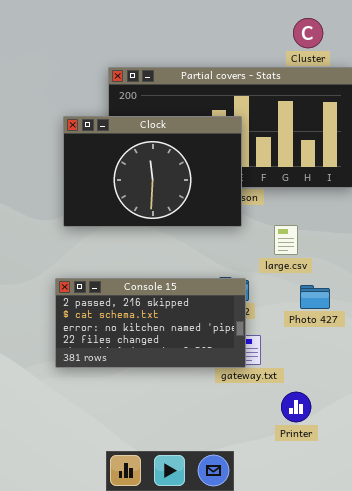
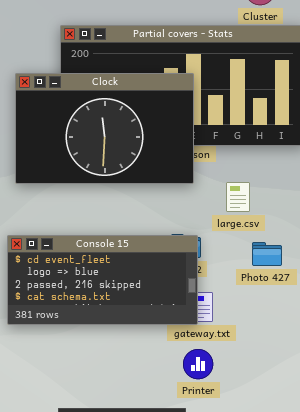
Console 15: [55,278,246,368] -> [7,235,198,325], scrolled up 2 rows
Printer: [281,392,311,422] -> [183,349,213,379], moved

